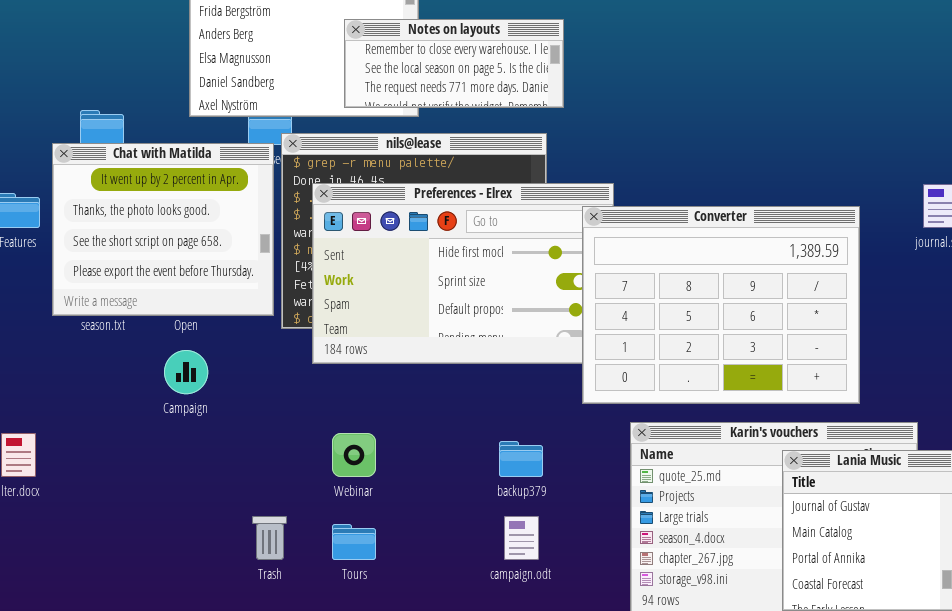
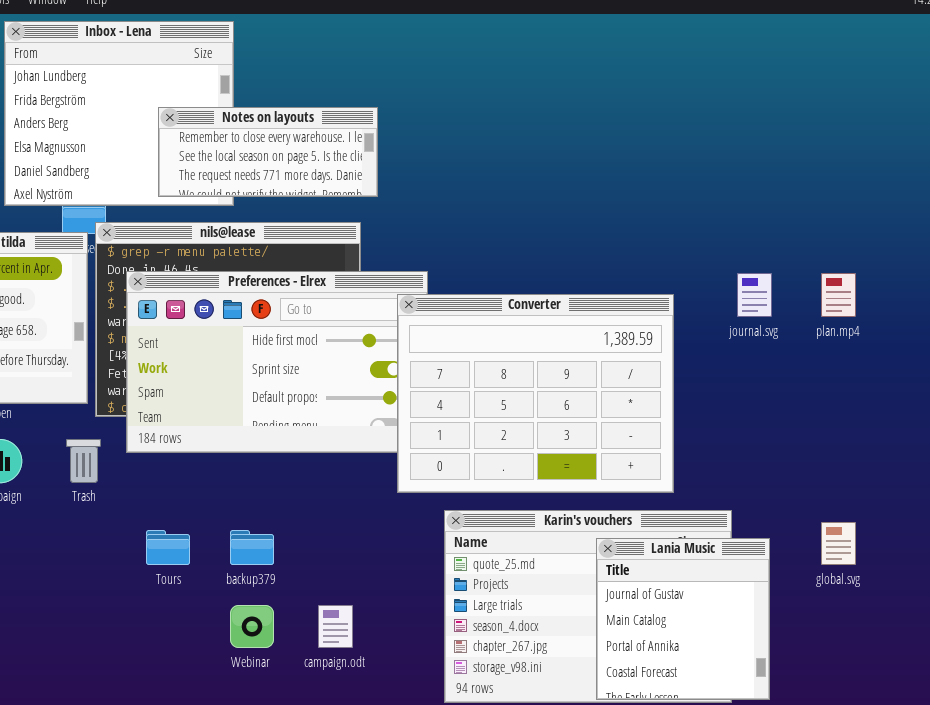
Webinar: [332,433,376,477] -> [230,605,274,648], moved
backup379: [499,441,543,477] -> [230,530,274,565], moved
Trash: [252,516,287,560] -> [66,439,101,483], moved
Tours: [332,524,376,560] -> [146,530,190,565], moved

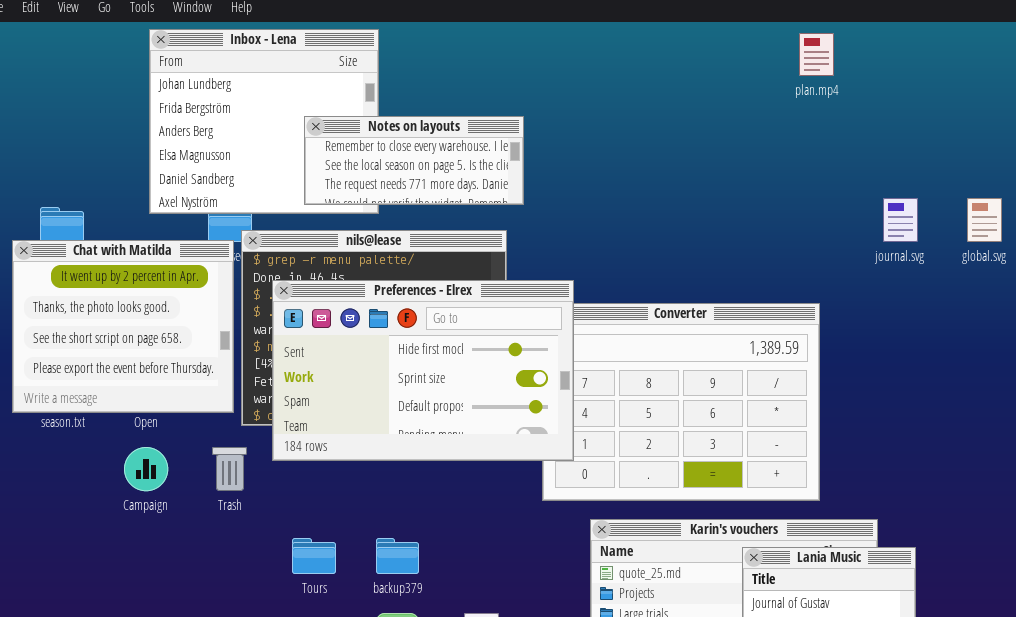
Preferences - Elrex: [126,271,428,453] -> [272,280,574,461], raised
journal.svg: [737,273,772,317] -> [883,198,918,242], moved
plan.mp4: [821,273,856,317] -> [799,33,834,76], moved
global.svg: [821,522,856,565] -> [967,198,1002,242], moved

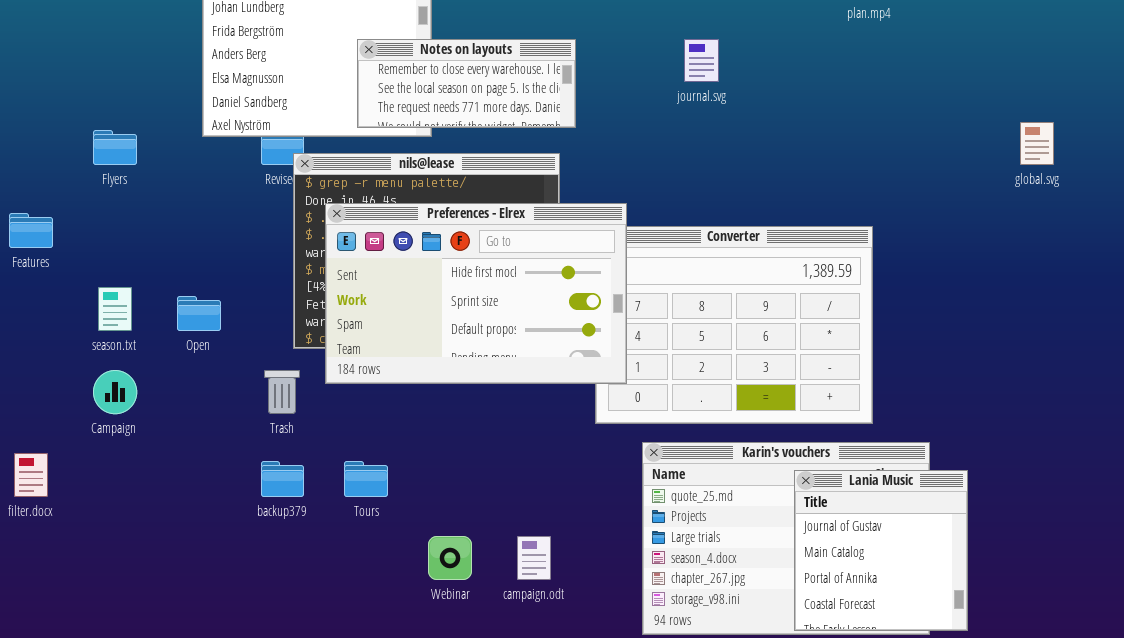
journal.svg: [883,198,918,242] -> [684,39,719,82], moved
Chat with Matilda: [12,240,234,413] -> none, closed
Campaign: [124,447,168,491] -> [93,370,137,414], moved
backup379: [376,538,419,574] -> [261,461,304,497], moved

